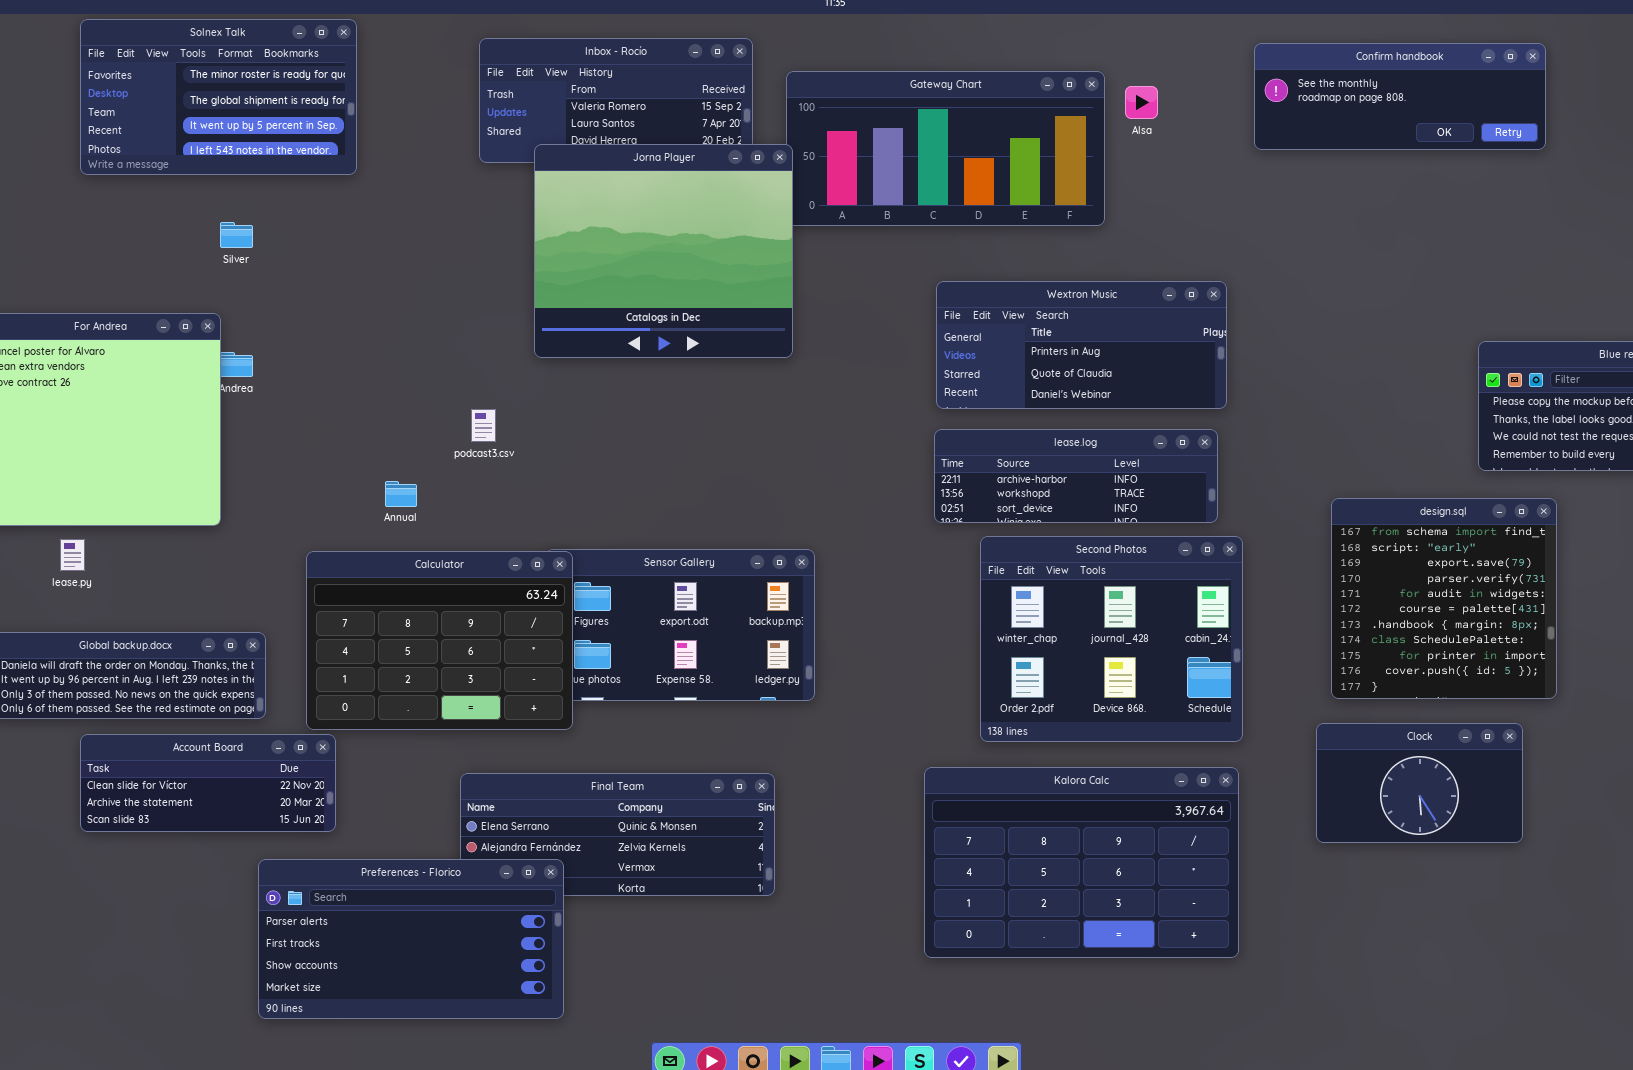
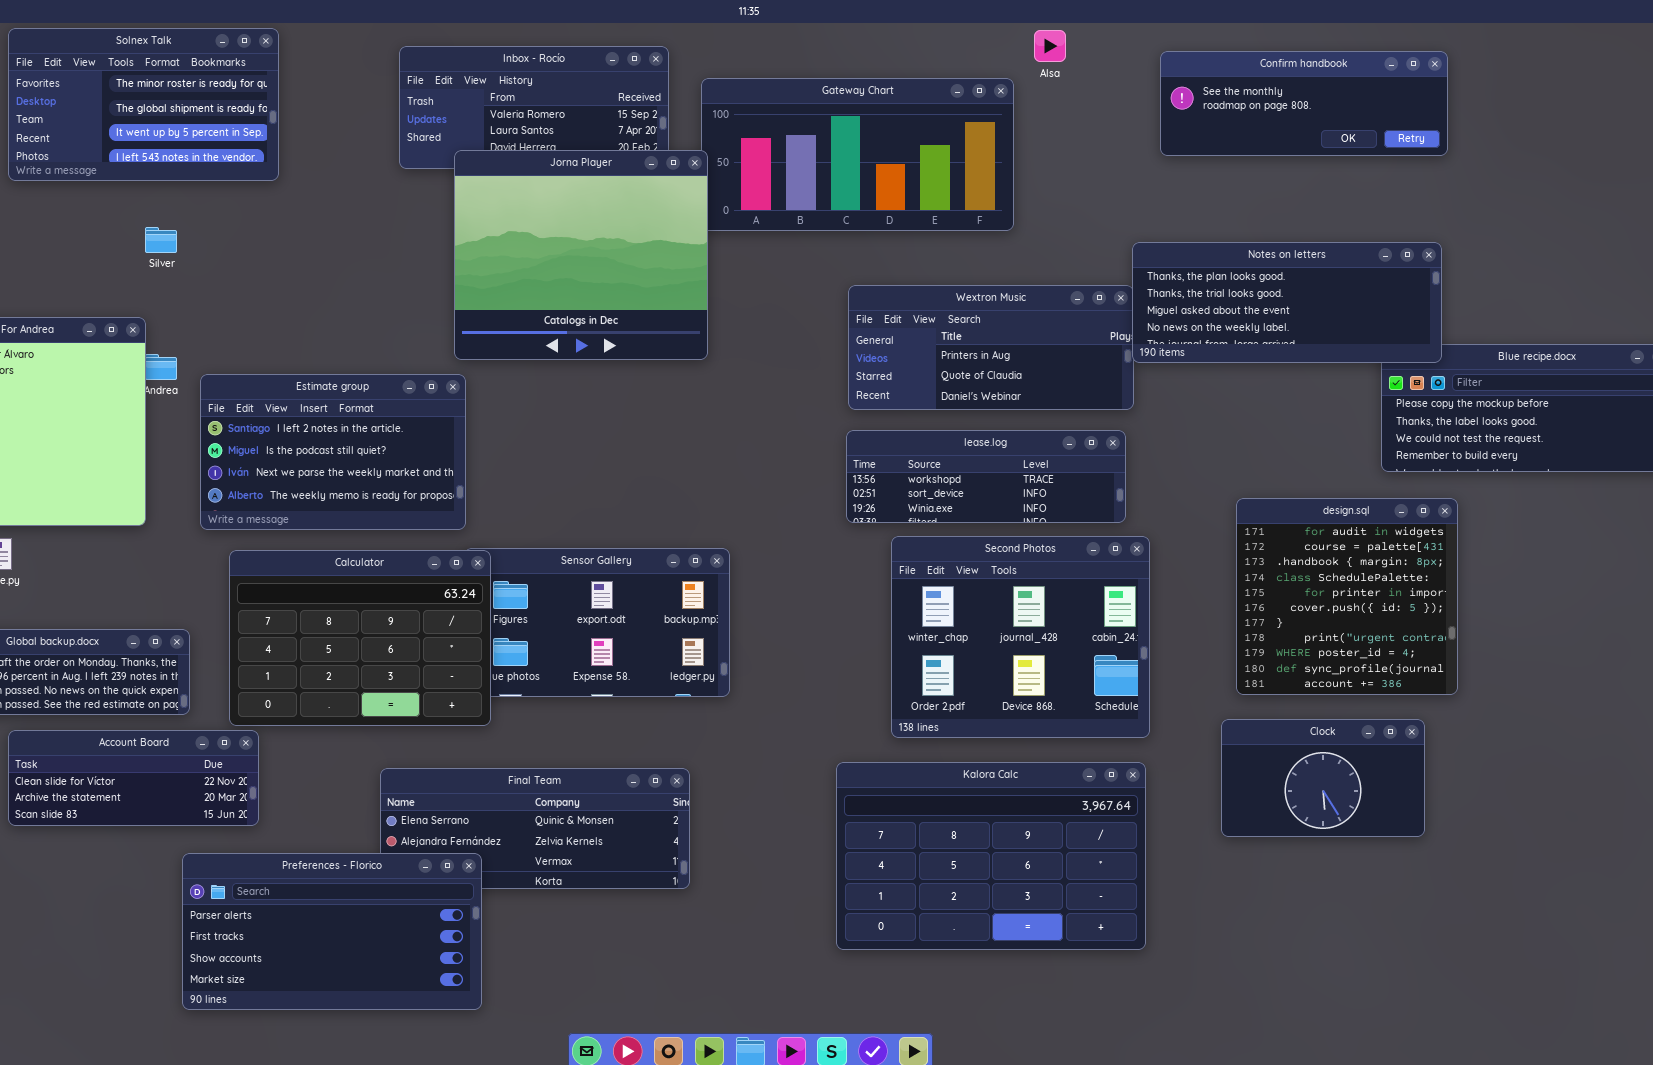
Alsa: [1125,86,1158,119] -> [1034,30,1066,62], moved
Notes on letters: none -> [1132,242,1442,363], opened
Estimate group: none -> [200,374,466,530], opened
lease.log: [934,429,1218,523] -> [846,430,1126,523], scrolled down 1 row
design.sql: [1331,498,1557,699] -> [1236,498,1458,695], scrolled down 4 rows

